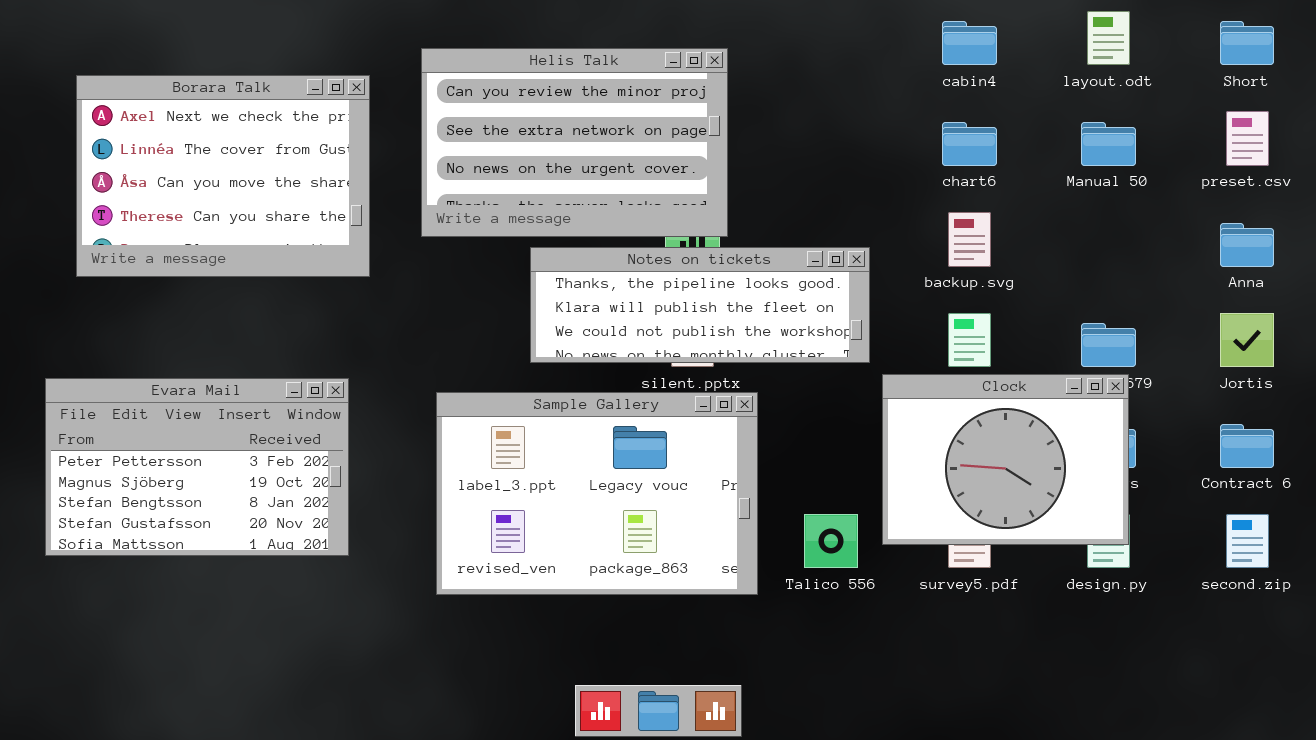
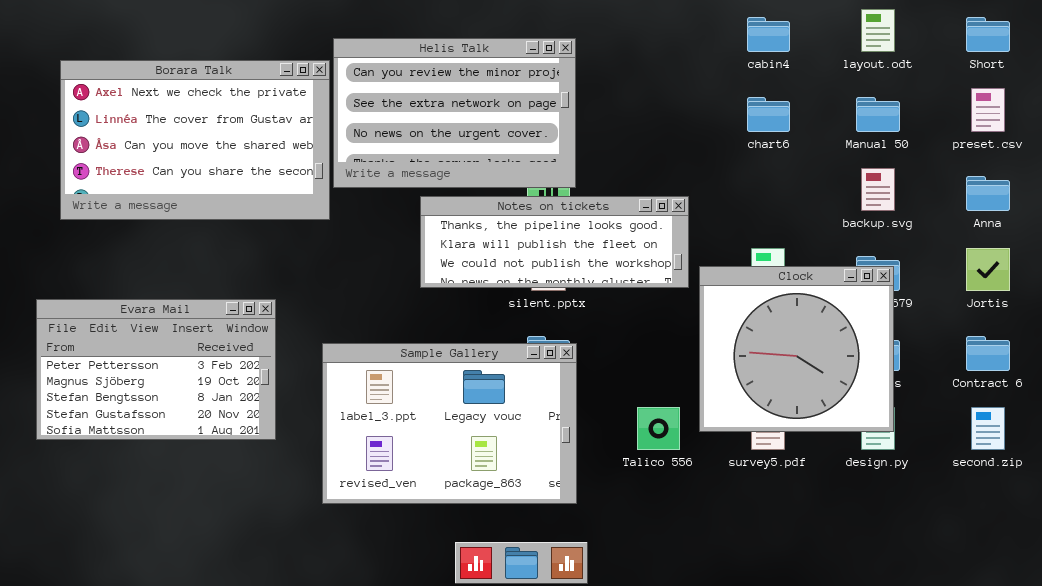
Borara Talk: [76,75,370,277] -> [60,60,330,220], resized
backup.svg: [948,212,991,267] -> [861,168,895,211], moved
Clock: [882,374,1129,545] -> [699,266,894,432], resized
Sample Gallery: [436,392,758,595] -> [322,343,577,504], moved

